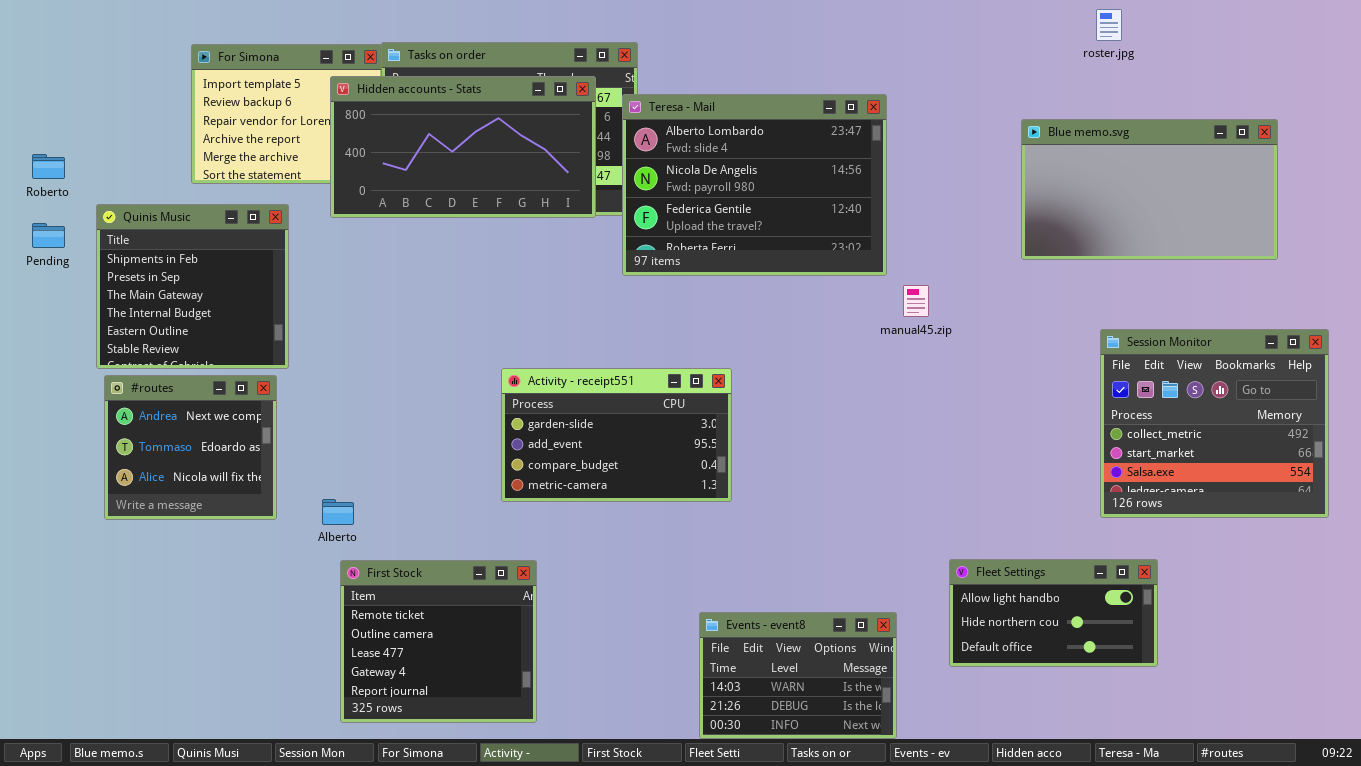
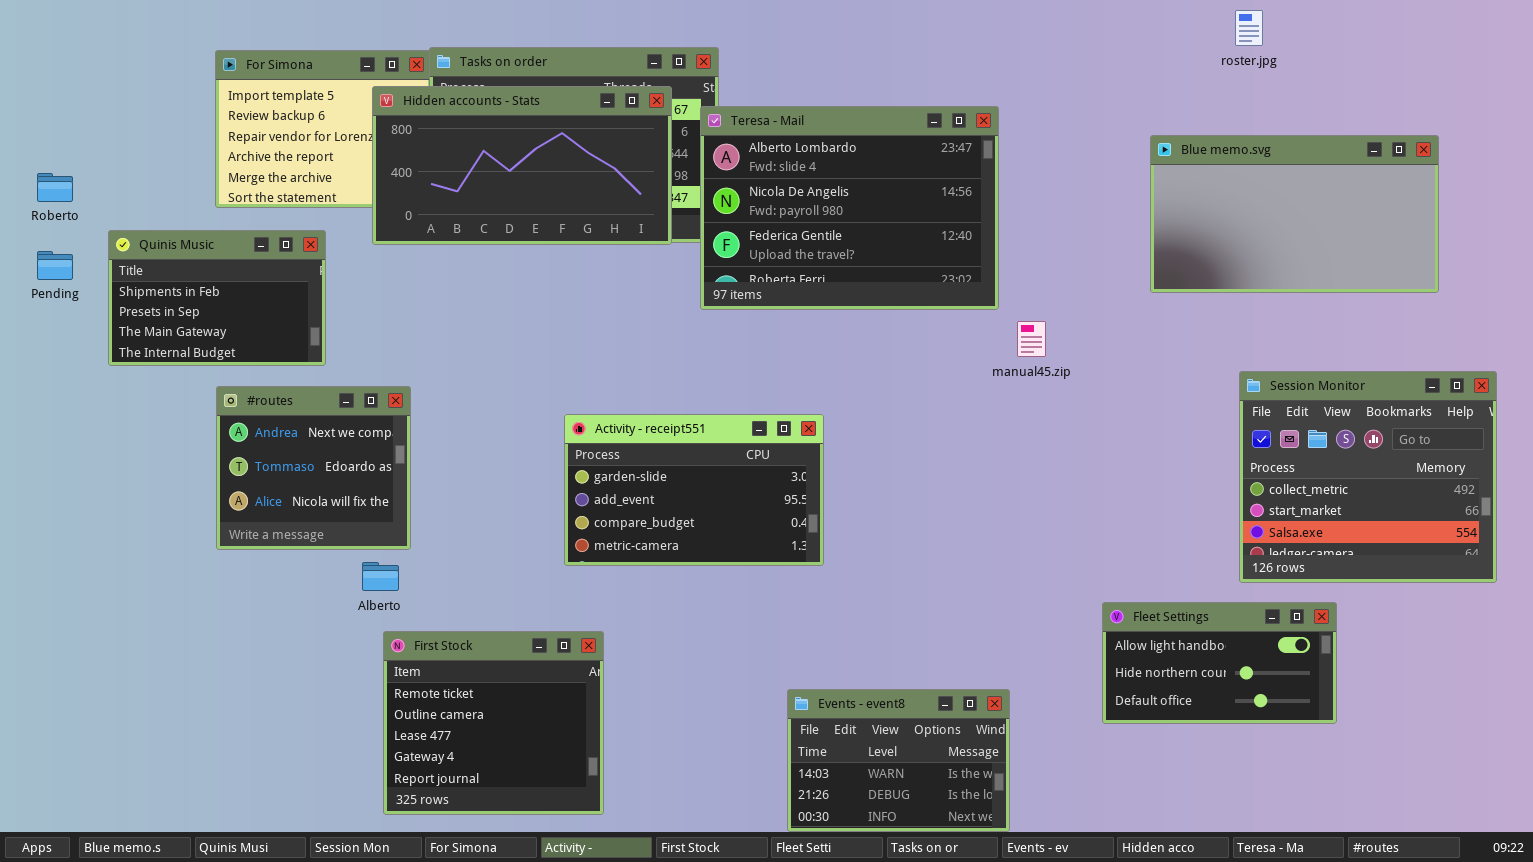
Quinis Music: [96,204,289,369] -> [108,230,326,366], resized
#routes: [104,375,277,520] -> [216,386,411,550], moved
Fleet Settings: [949,559,1158,667] -> [1102,602,1337,724], moved

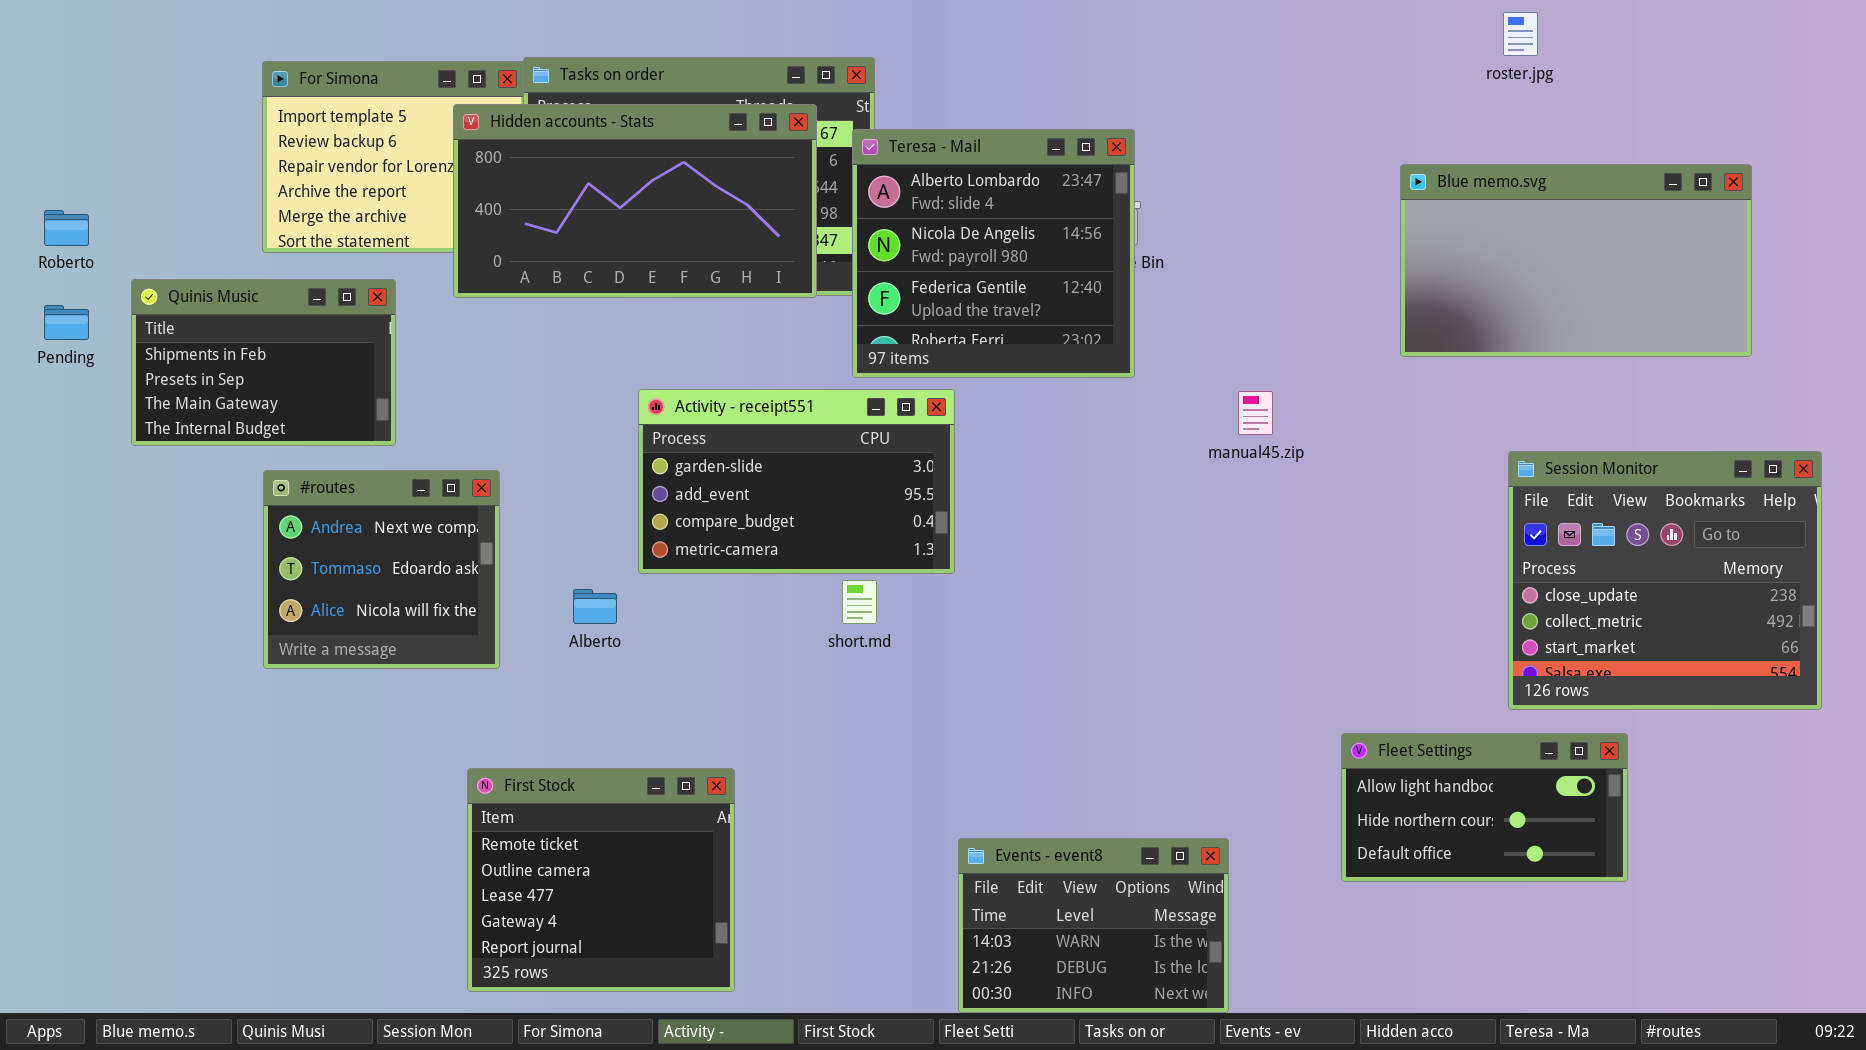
Teresa - Mail: [700,106,999,310] -> [852,129,1135,378], resized
Session Monitor: [1239,371,1497,583] -> [1508,451,1822,710], scrolled up 1 row
Activity - receipt551: [564,414,824,566] -> [638,389,955,574], moved
Alberto: [362,562,399,591] -> [573,589,617,624], moved

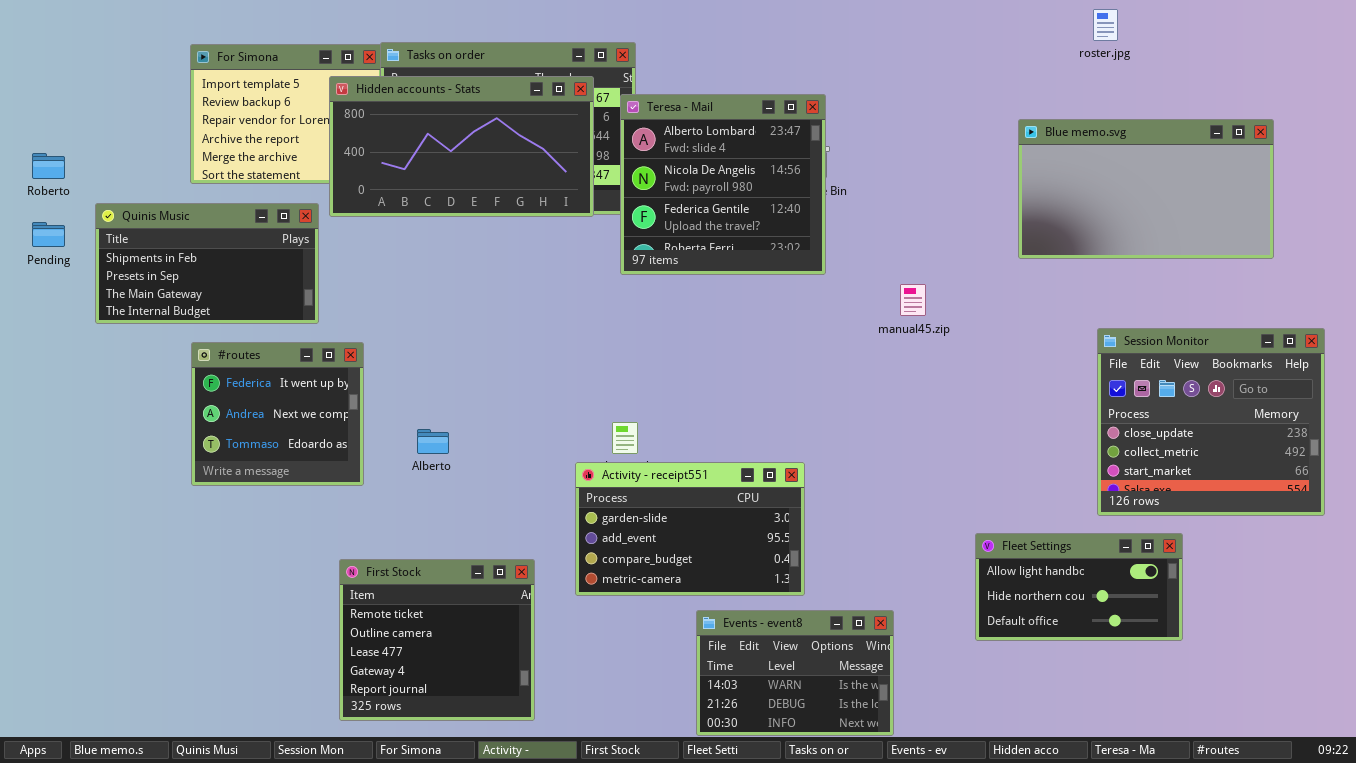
Quinis Music: [131,279,396,446] -> [95,203,319,324], resized
Activity - receipt551: [638,389,955,574] -> [575,462,805,596], moved
#routes: [263,470,500,669] -> [191,342,364,486], scrolled up 1 row

